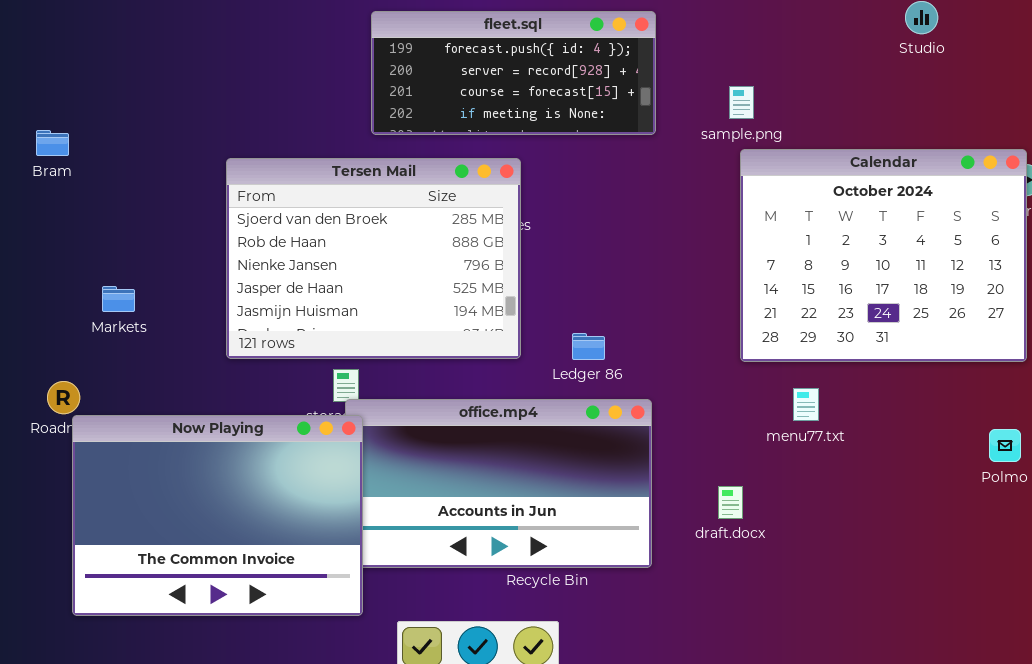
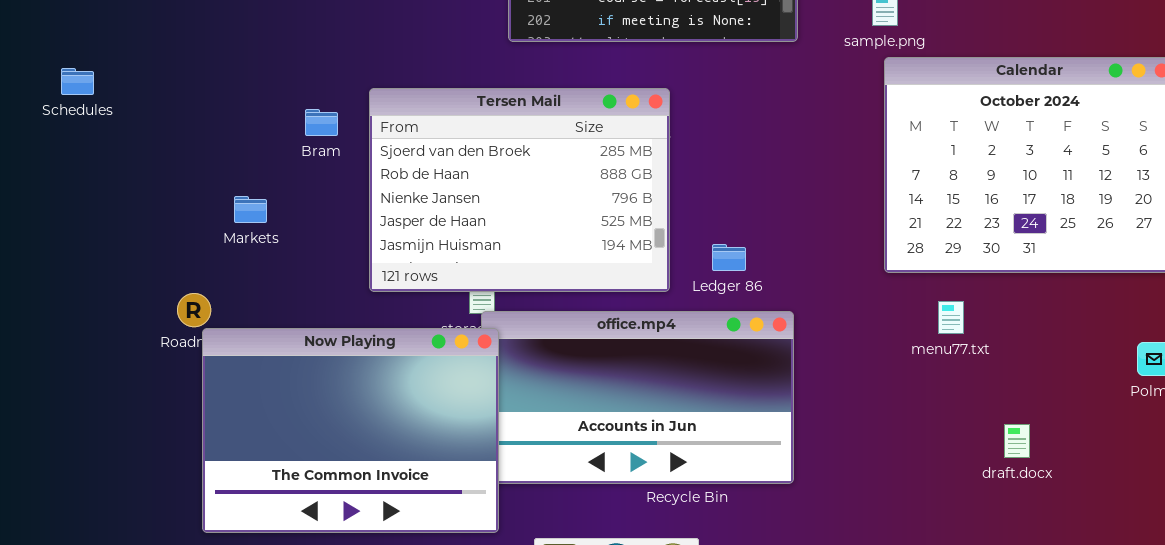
Bram: [36,130,69,156] -> [305,109,338,136], moved
Tersen Mail: [226,158,521,359] -> [369,88,670,292], moved
draft.docx: [718,486,743,519] -> [1004,424,1030,458], moved

